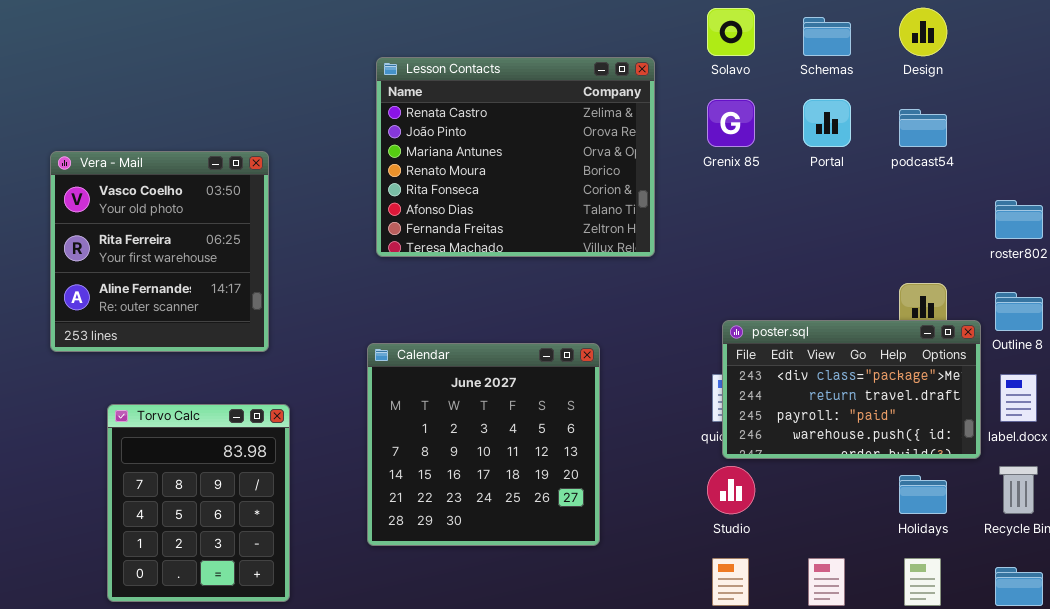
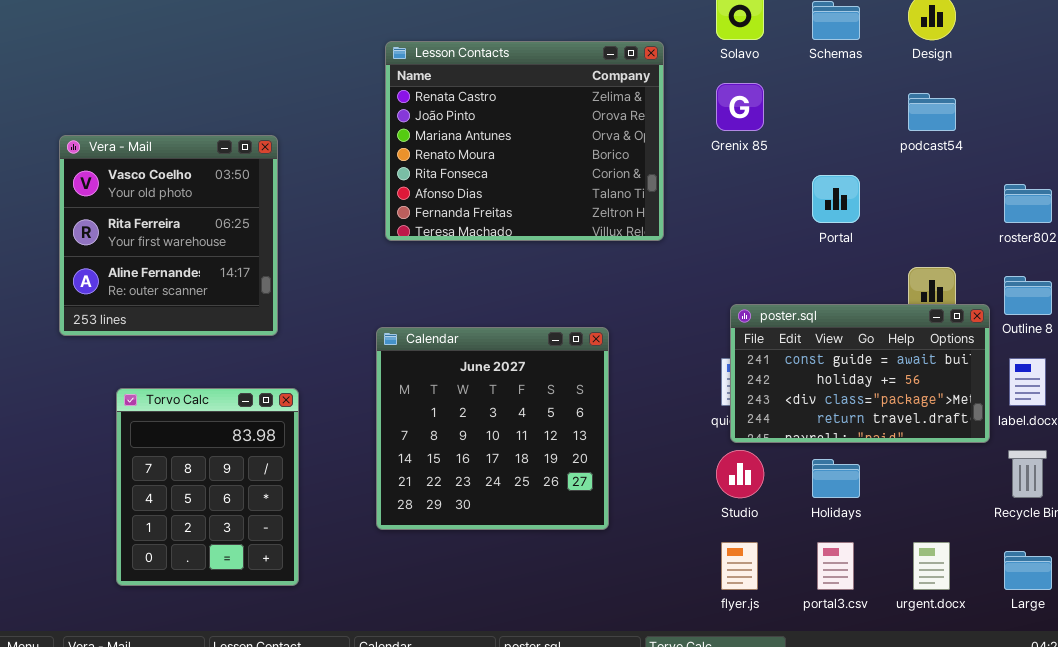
Portal: [803,99,851,147] -> [812,175,860,223], moved
poster.sql: [722,320,981,459] -> [730,304,990,443], scrolled up 2 rows
Holidays: [899,475,947,514] -> [812,459,860,498], moved

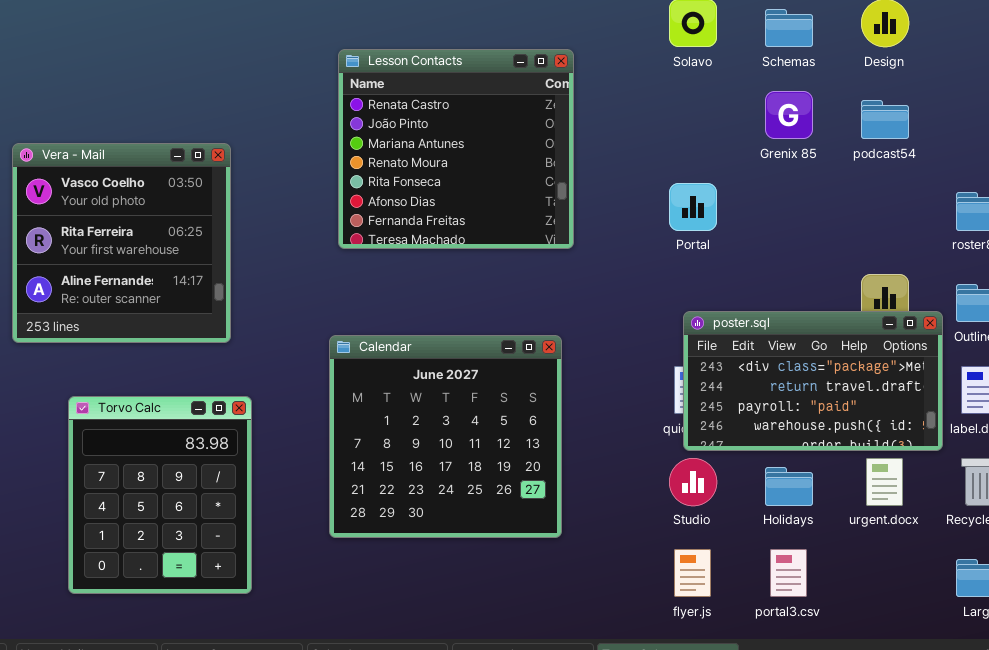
Lesson Contacts: [385,41,664,241] -> [338,49,574,249], resized
Grenix 85: [716,83,764,131] -> [765,91,813,139], moved
Portal: [812,175,860,223] -> [669,183,717,231], moved
poster.sql: [730,304,990,443] -> [683,311,943,451], scrolled down 2 rows
urgent.docx: [913,542,950,590] -> [866,458,903,506], moved

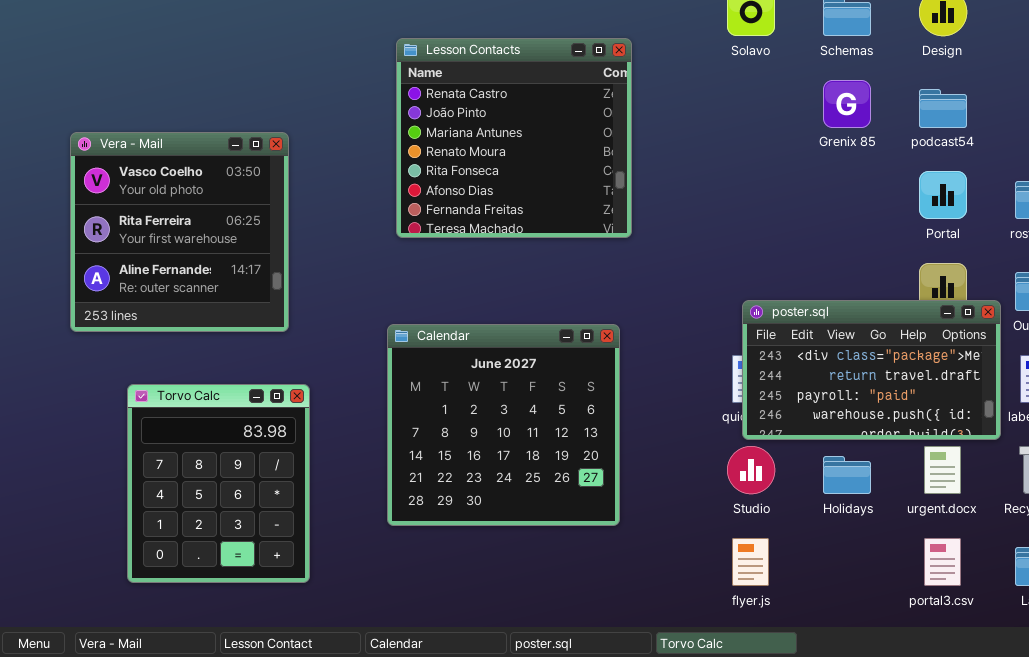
Portal: [669,183,717,231] -> [919,171,967,219], moved
portal3.csv: [770,549,807,597] -> [924,538,961,586], moved

